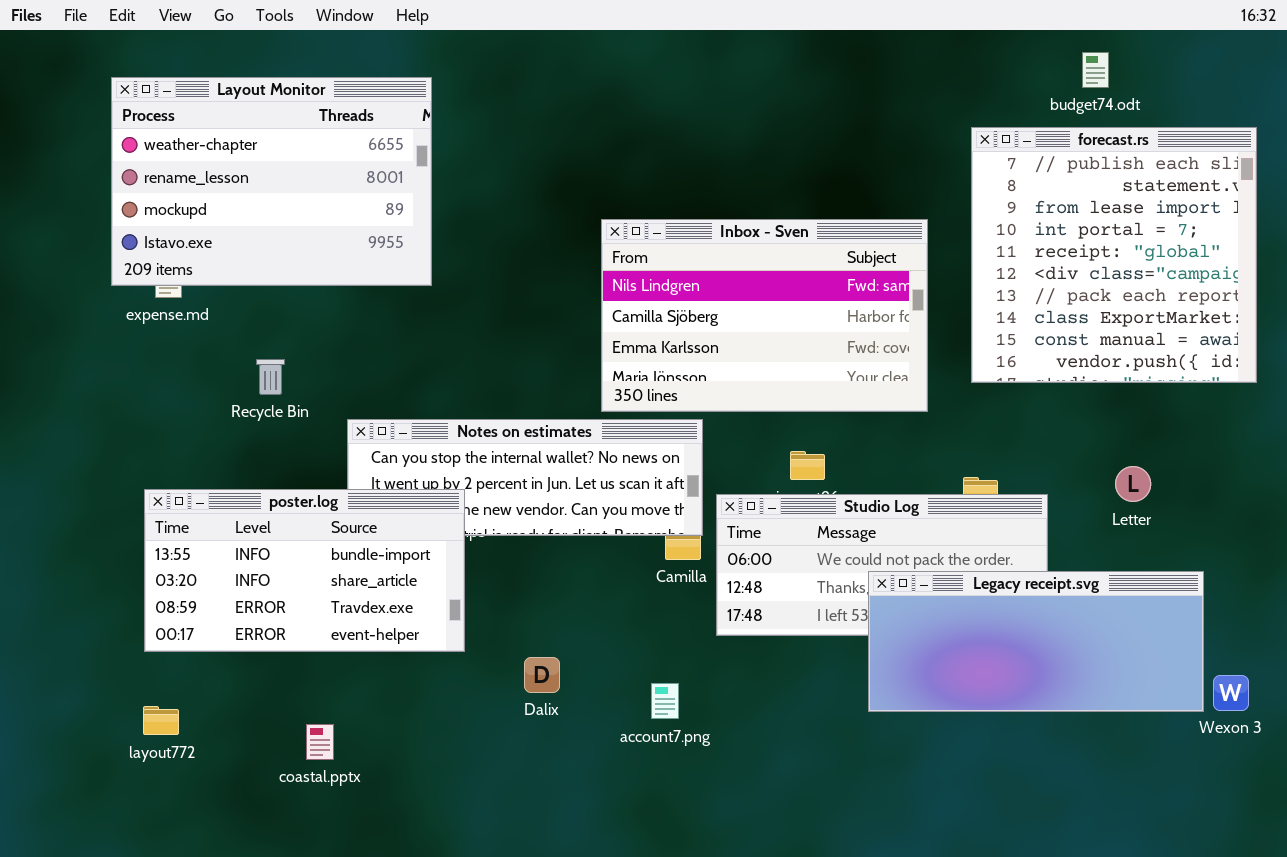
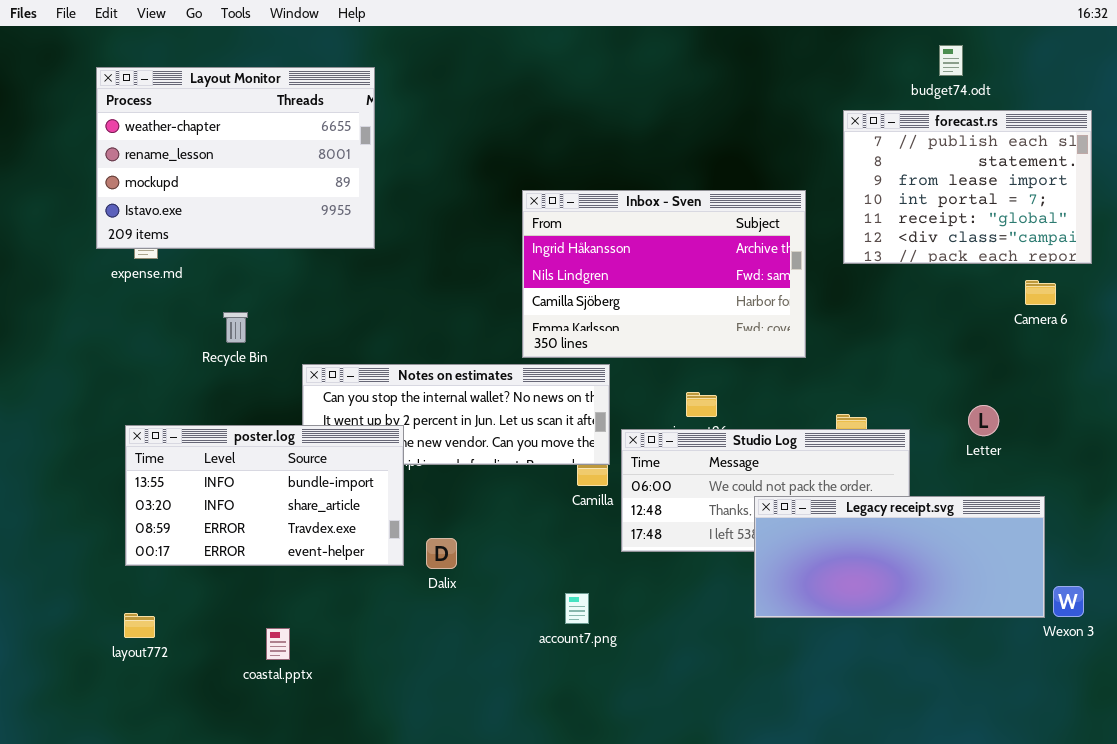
forecast.rs: [971,127,1257,383] -> [843,110,1092,264], resized
Inbox - Sven: [601,219,928,412] -> [522,190,806,358], scrolled up 1 row
Dalix: [524,657,560,693] -> [426,538,457,569], moved

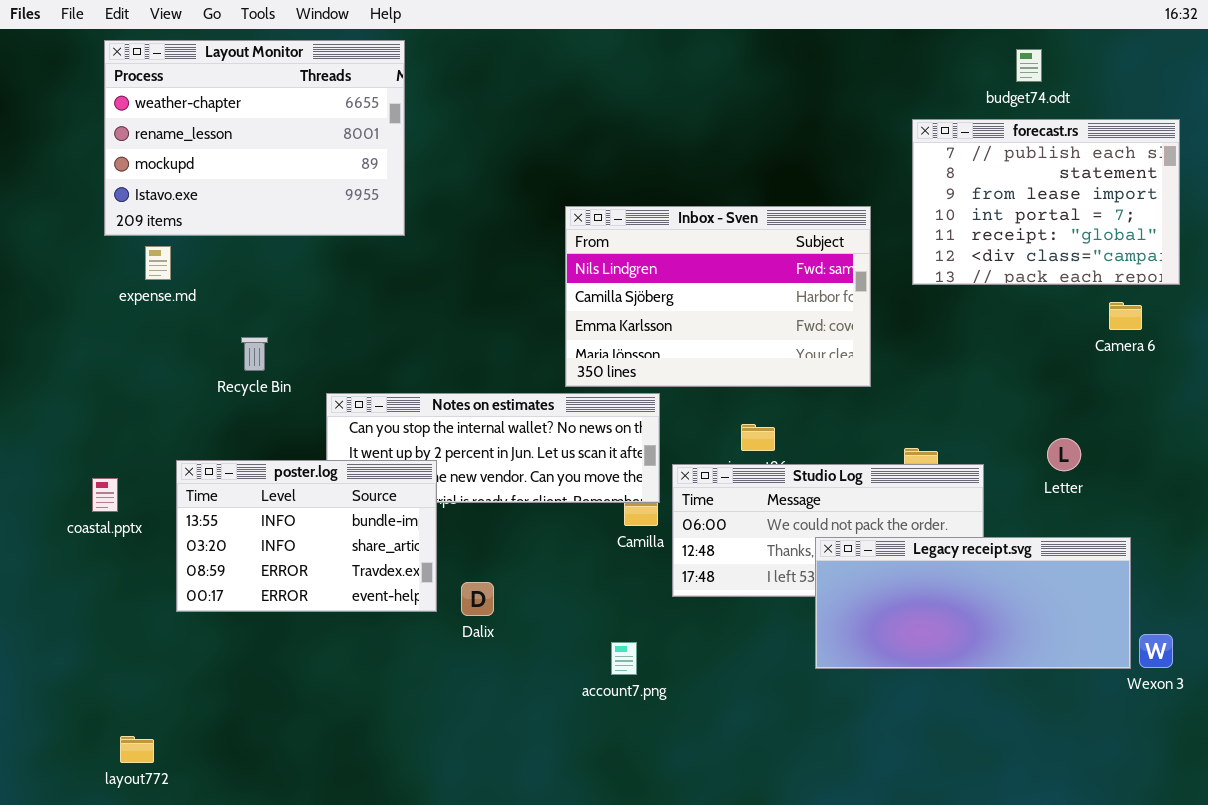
Layout Monitor: [96,67,375,249] -> [104,40,405,236], moved
Inbox - Sven: [522,190,806,358] -> [565,206,871,387], scrolled down 1 row
poster.log: [125,425,404,566] -> [176,460,437,612], resized
layout772: [124,613,155,638] -> [120,736,154,763], moved
coastal.pptx: [266,628,290,660] -> [92,478,118,512], moved

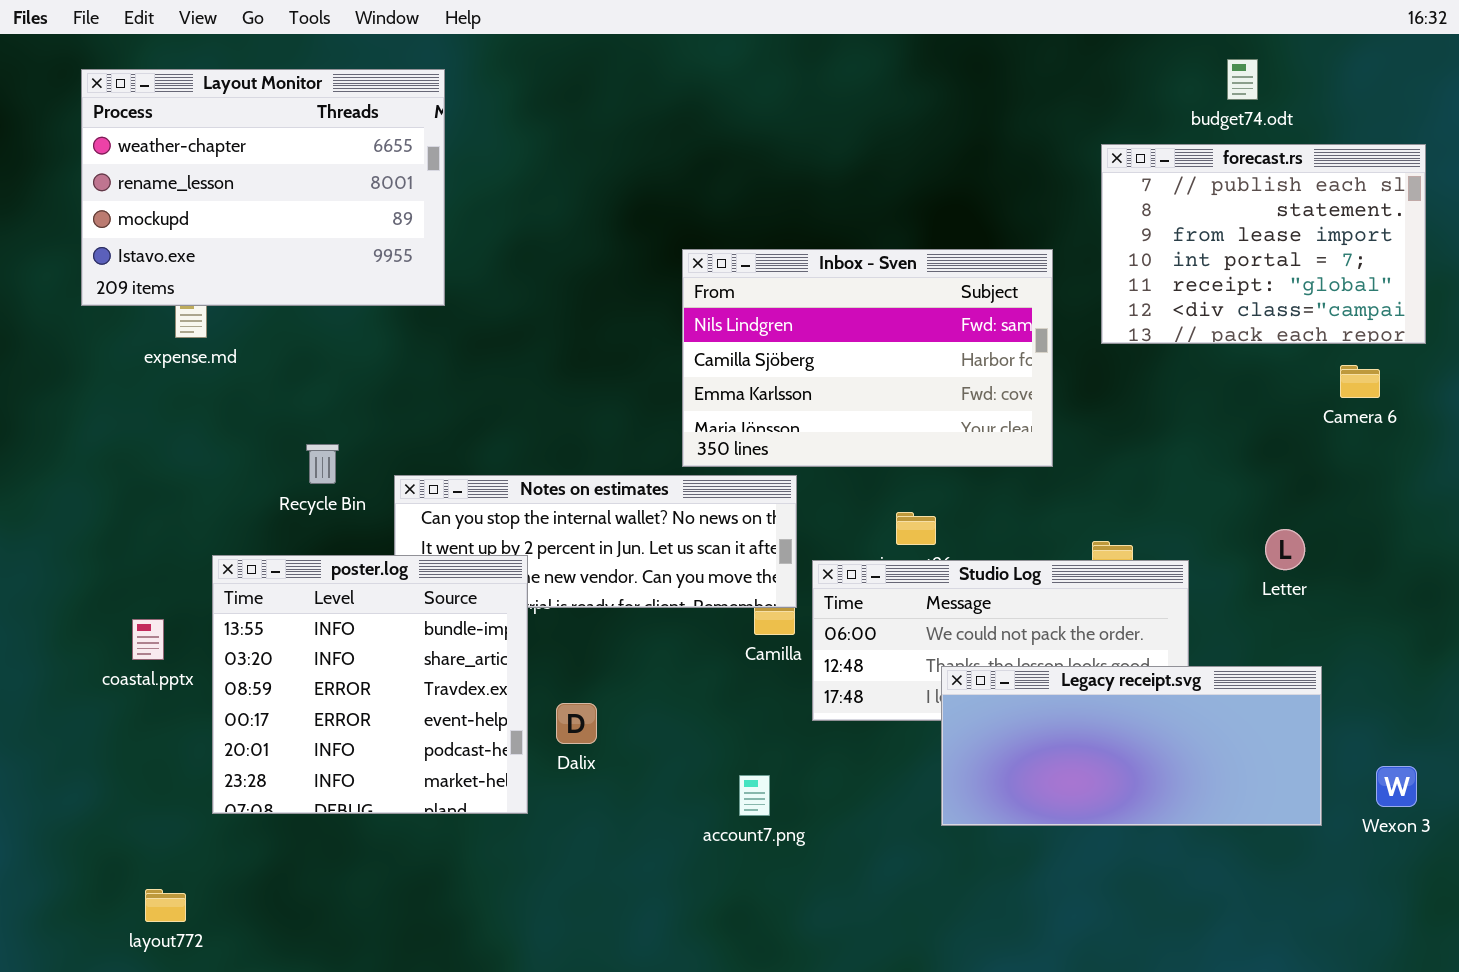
Layout Monitor: [104,40,405,236] -> [81,69,445,306], moved
Recycle Bin: [241,337,268,371] -> [306,444,339,484], moved
poster.log: [176,460,437,612] -> [212,555,528,814], resized
coastal.pptx: [92,478,118,512] -> [132,619,164,660], moved
Legacy receipt.svg: [815,537,1131,669] -> [941,666,1322,826], moved

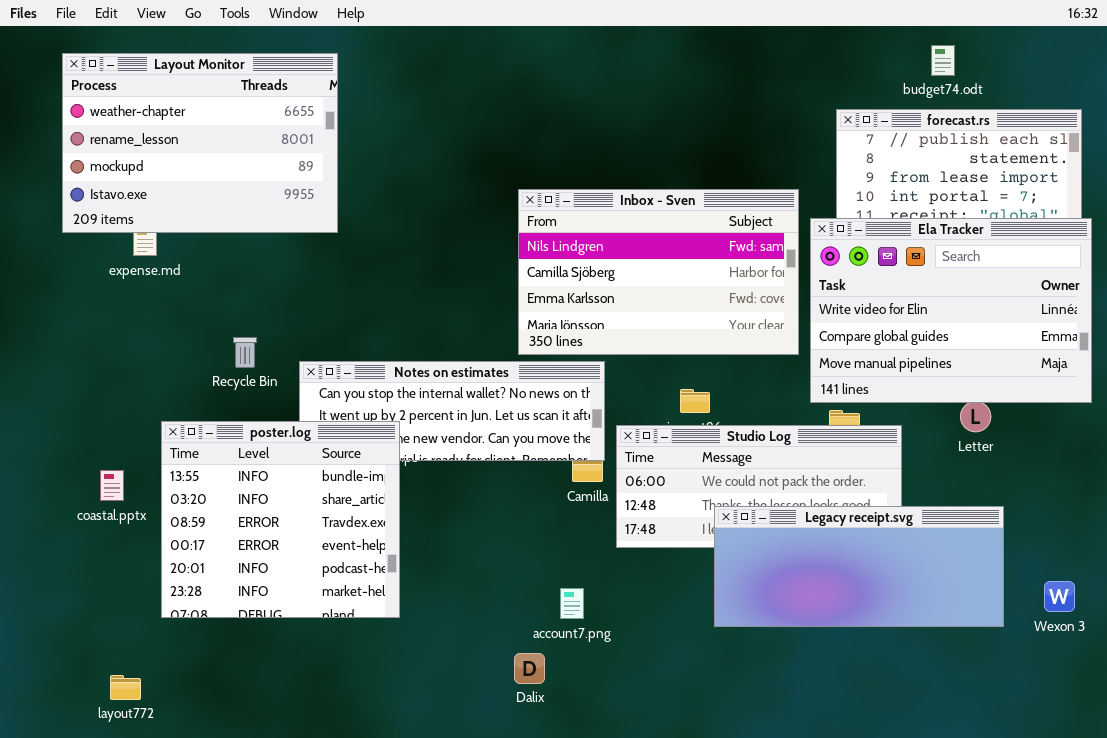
Ela Tracker: none -> [810,218,1092,403], opened
Dalix: [556,703,597,744] -> [514,653,545,684], moved

